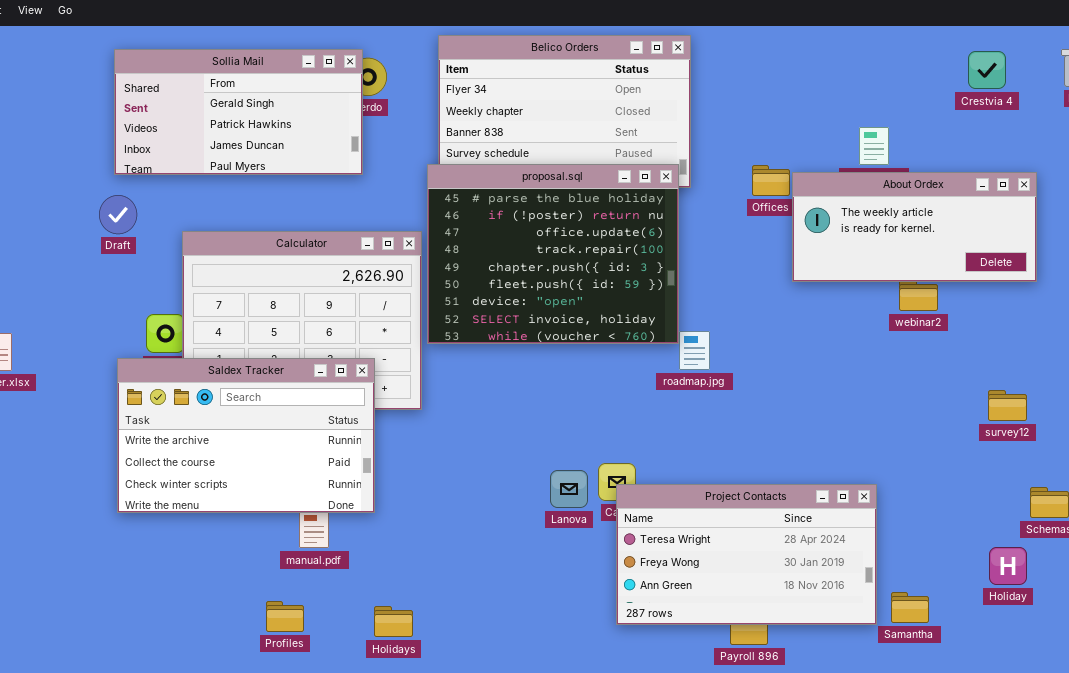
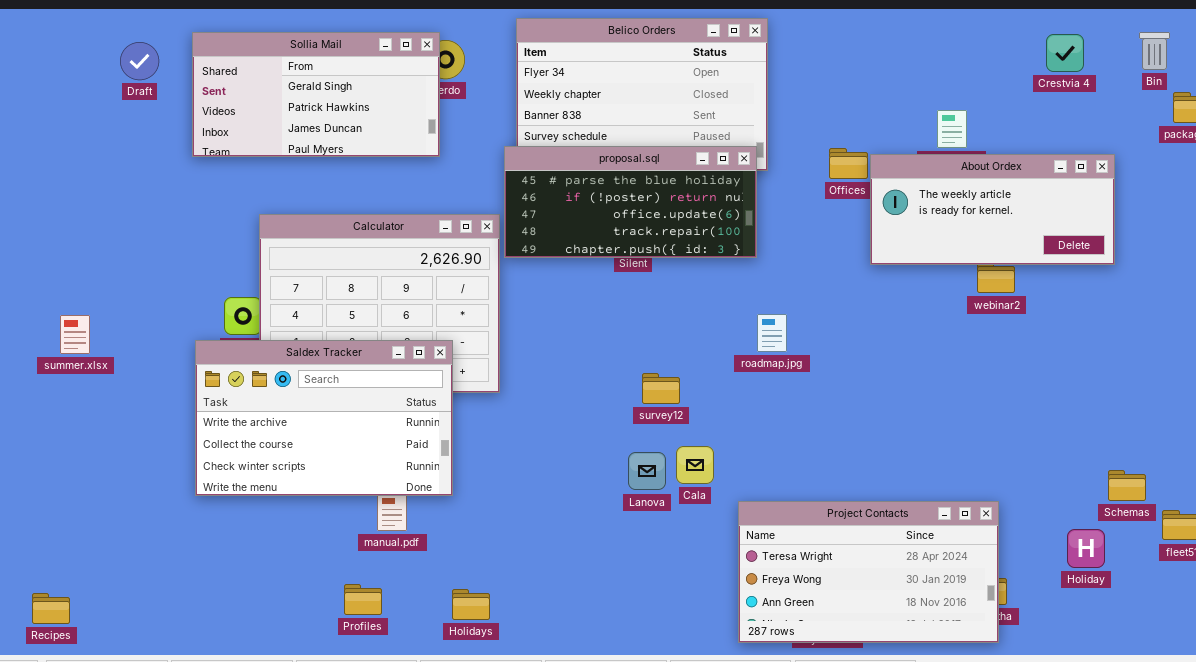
proposal.sql: [427,164,679,344] -> [504,146,757,258], resized
Draft: [99,195,137,234] -> [120,42,159,80], moved
survey12: [988,390,1027,421] -> [642,373,680,404], moved
Project Contacts: [616,484,877,625] -> [738,501,999,643], moved

